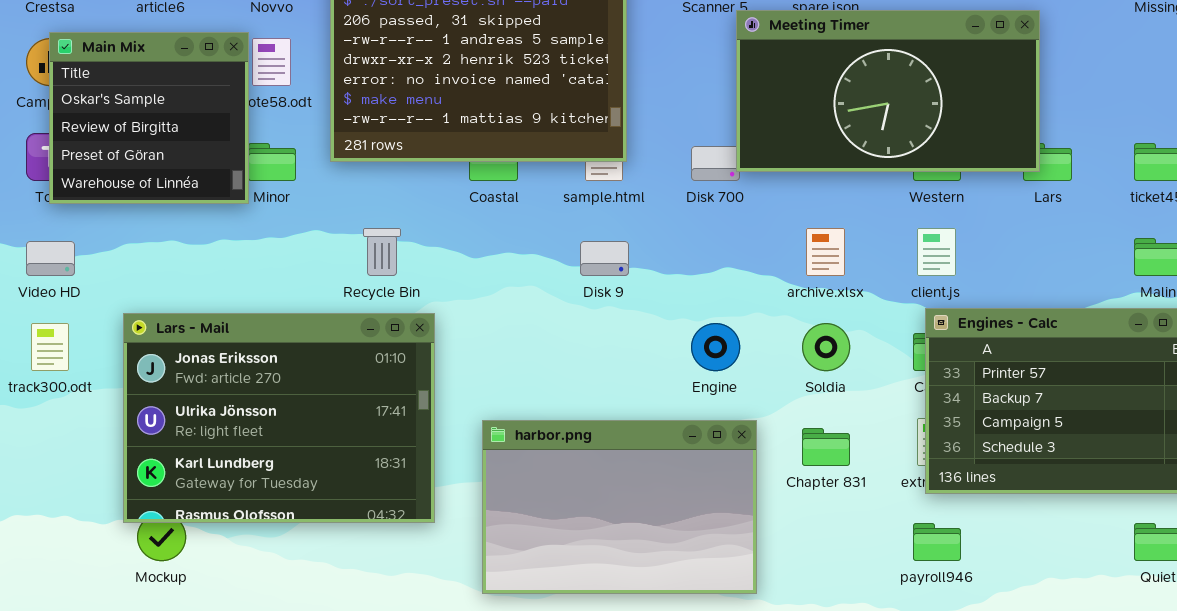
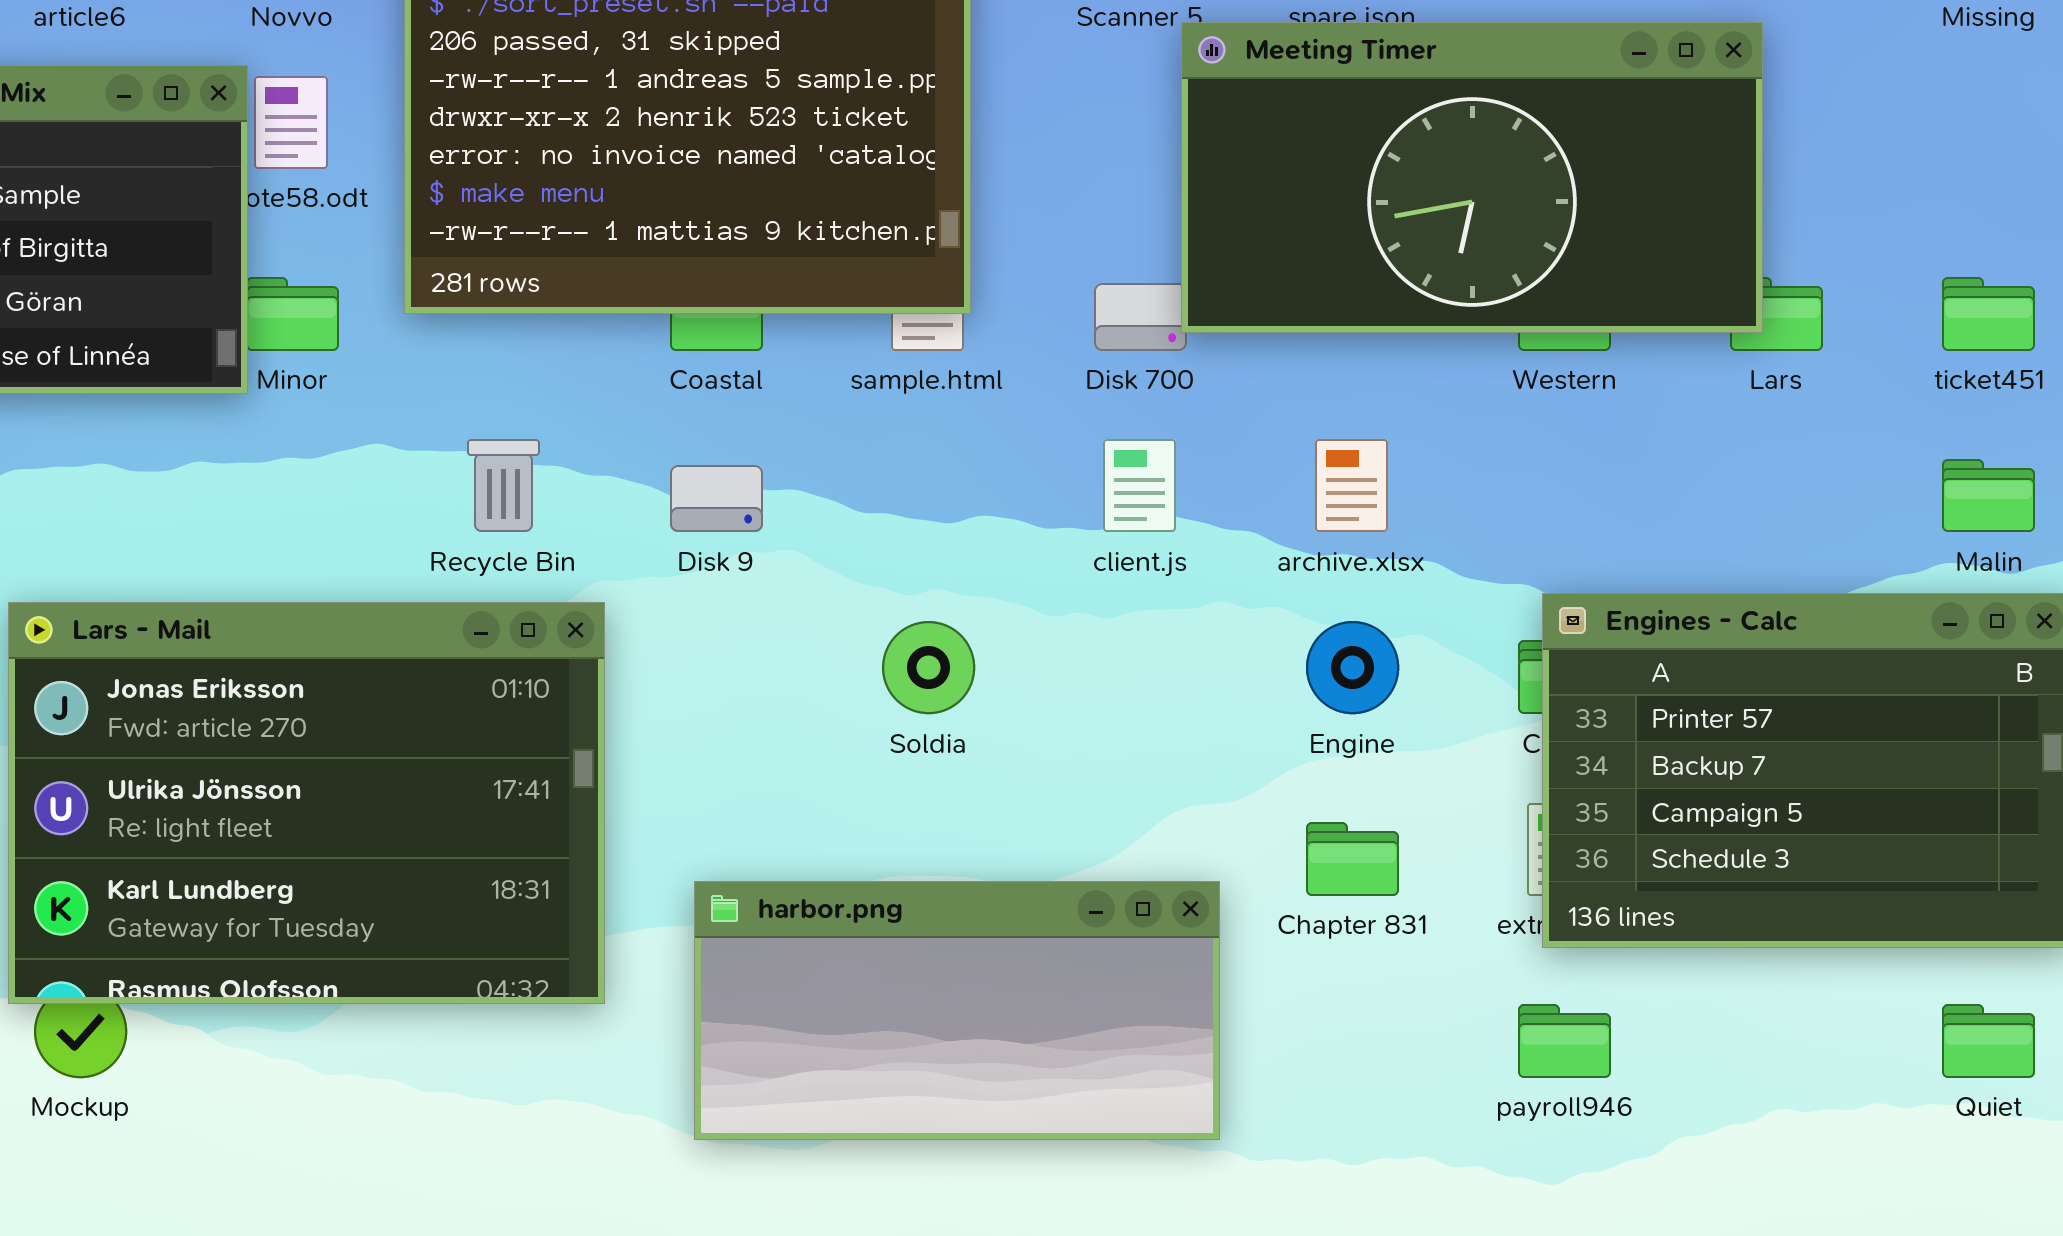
client.js: [917,228,956,276] -> [1103,439,1176,532], moved
Disk 9: [580,241,629,276] -> [670,465,763,532], moved
Engine: [691,323,740,371] -> [1306,621,1399,714], moved
Soldia: [802,323,850,371] -> [882,621,975,714], moved
harbor.png: [482,420,757,594] -> [694,881,1220,1140], resized

